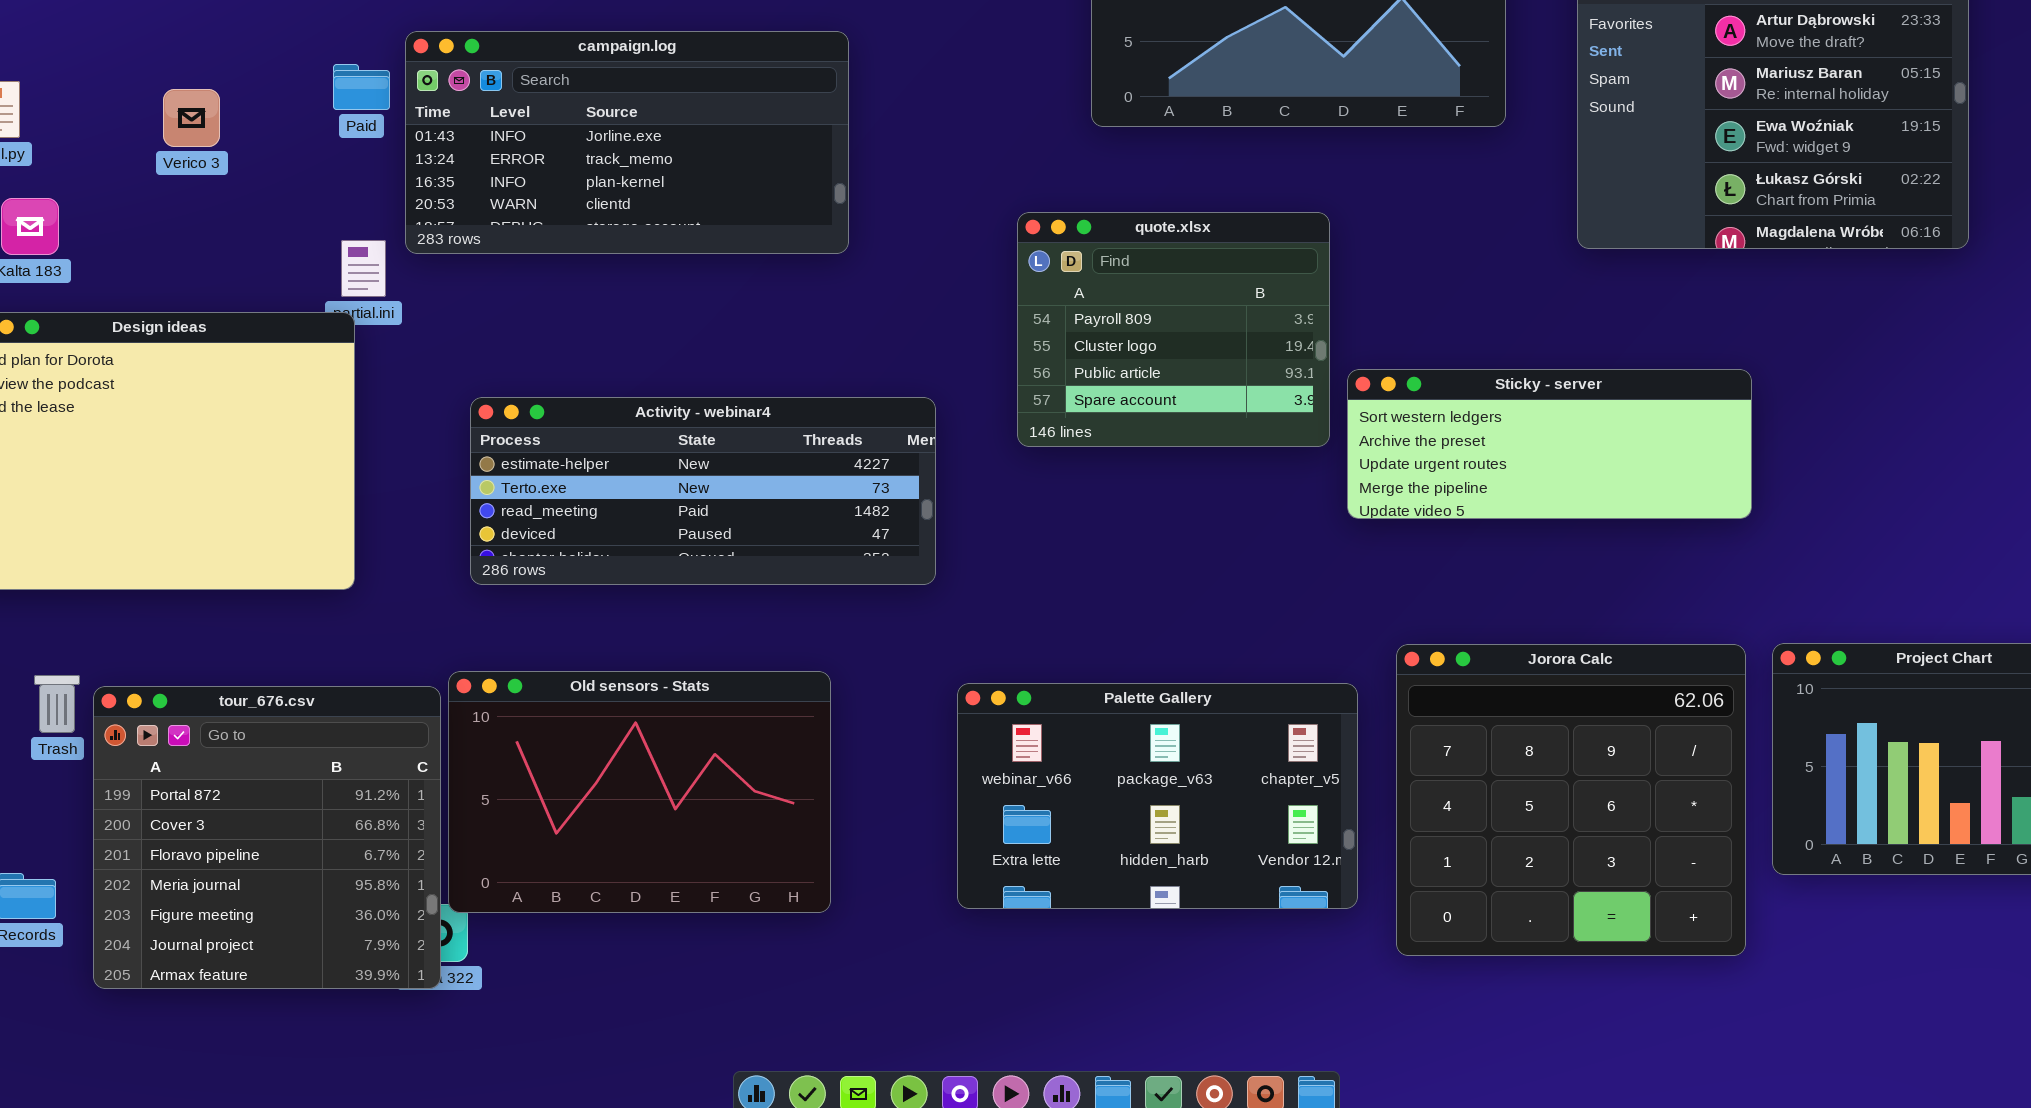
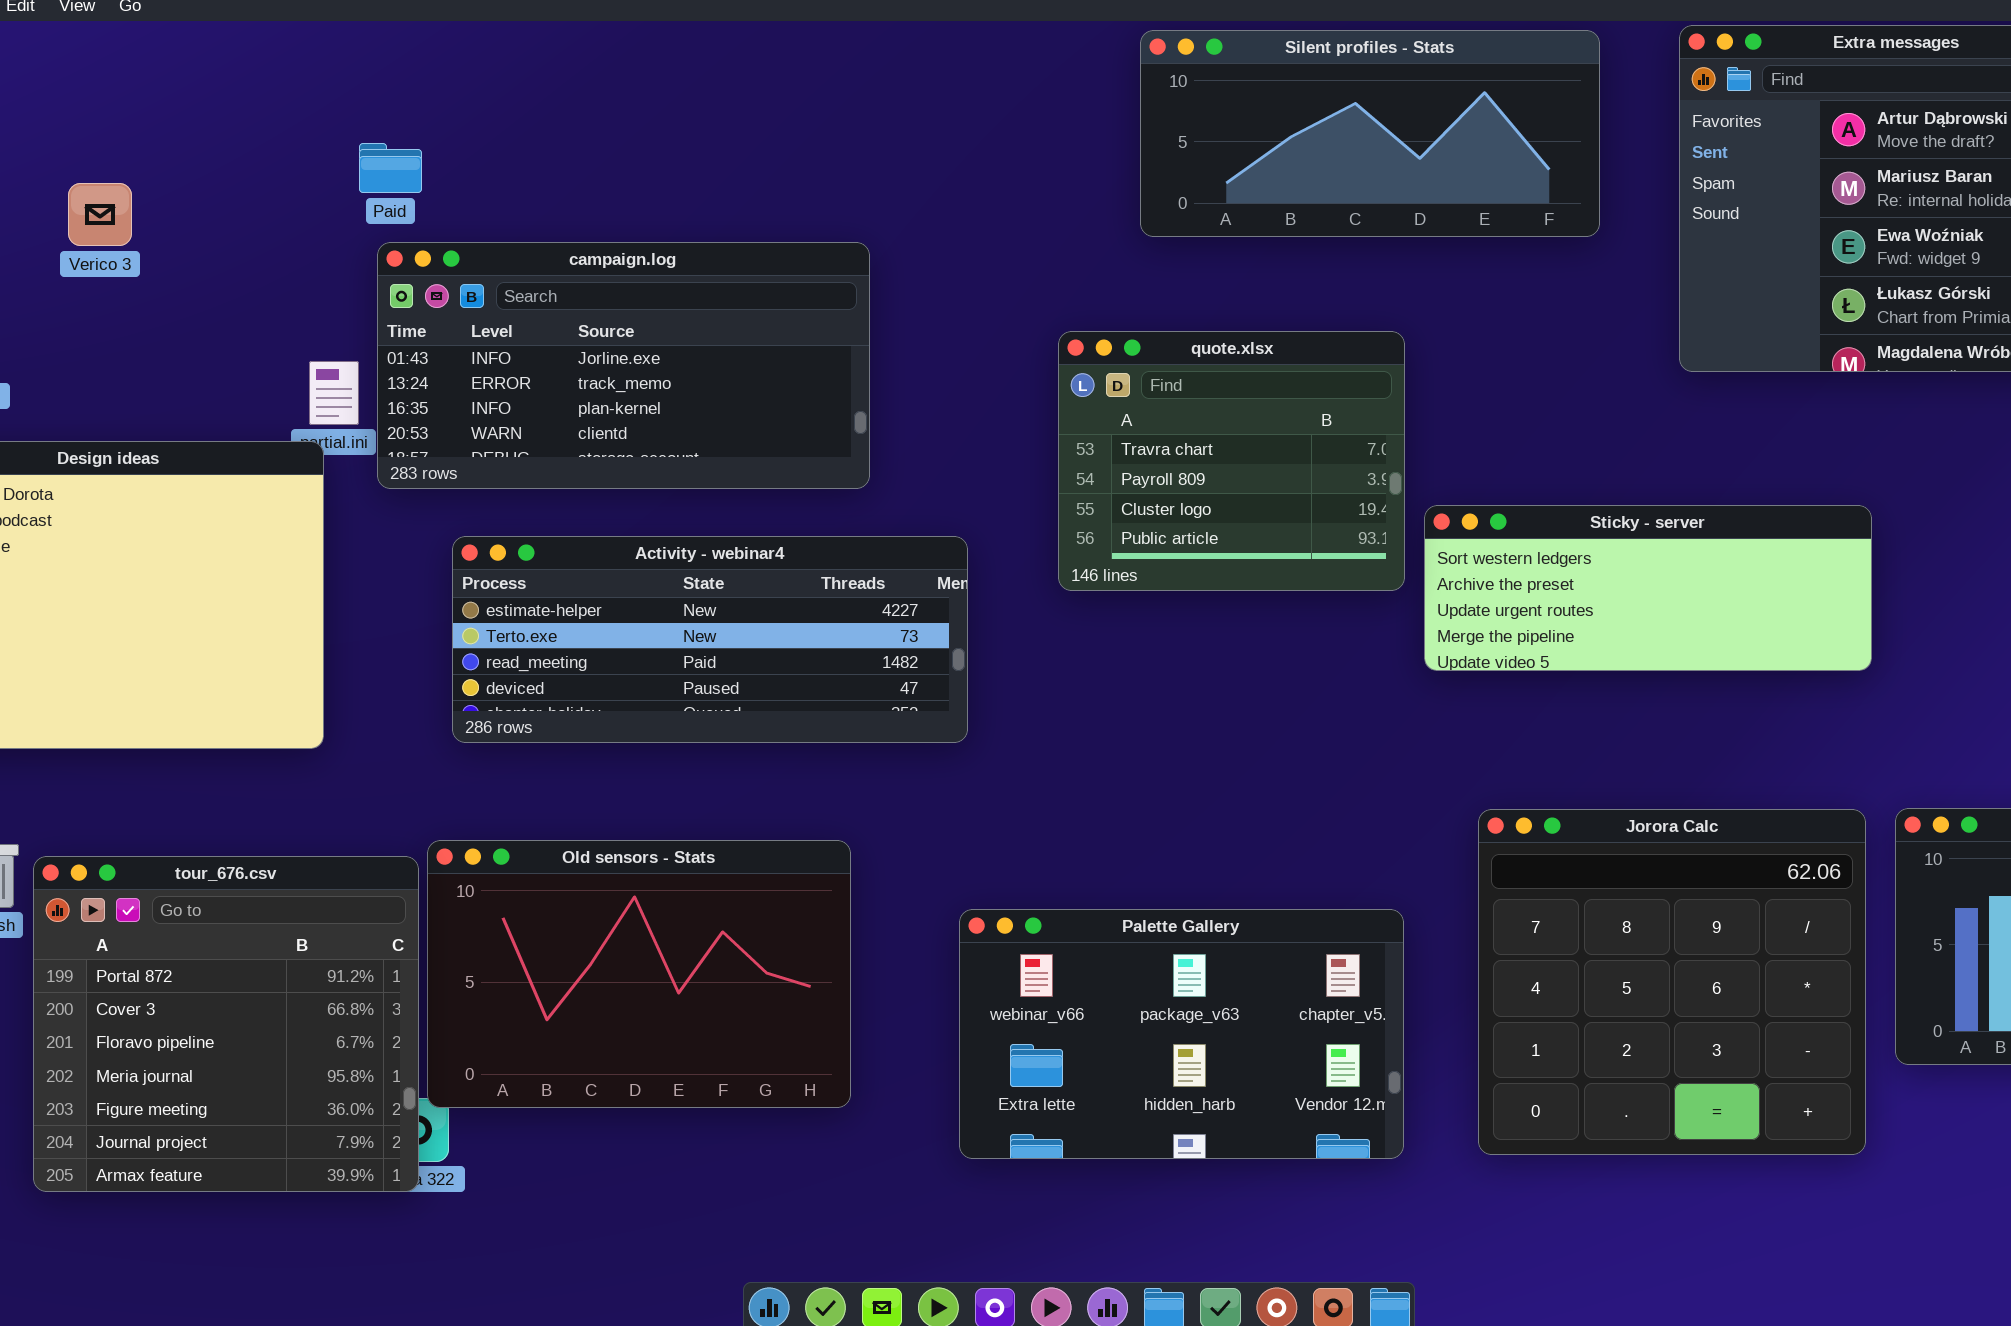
campaign.log: [405,31,849,254] -> [377,242,870,489], moved
Paid: [333,64,390,110] -> [359,143,422,193], moved
Verico 3: [163,89,220,147] -> [68,183,132,246], moved
quote.xlsx: [1017,212,1330,447] -> [1058,331,1405,591], scrolled up 1 row
Palette Gallery: [957,683,1358,909] -> [959,909,1404,1159], moved

